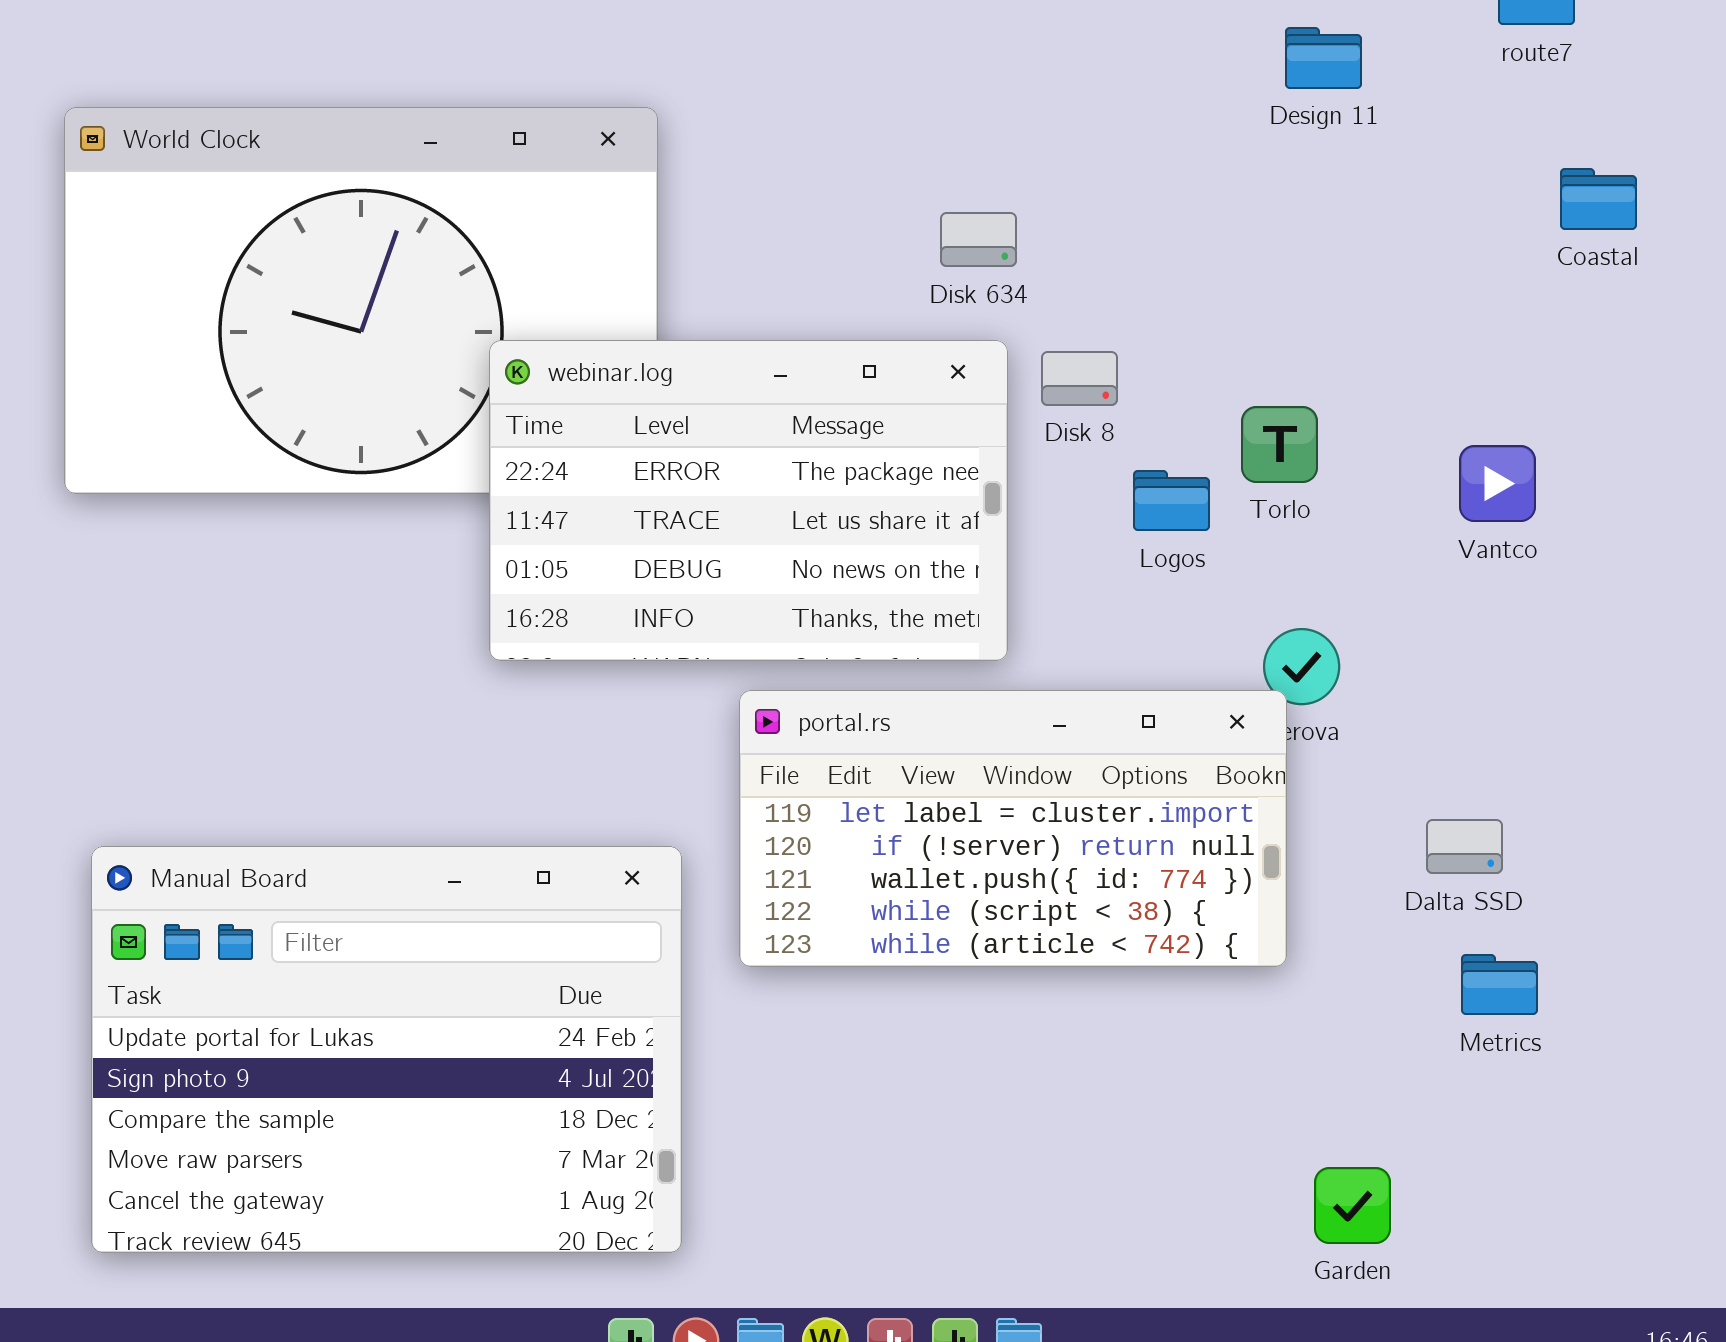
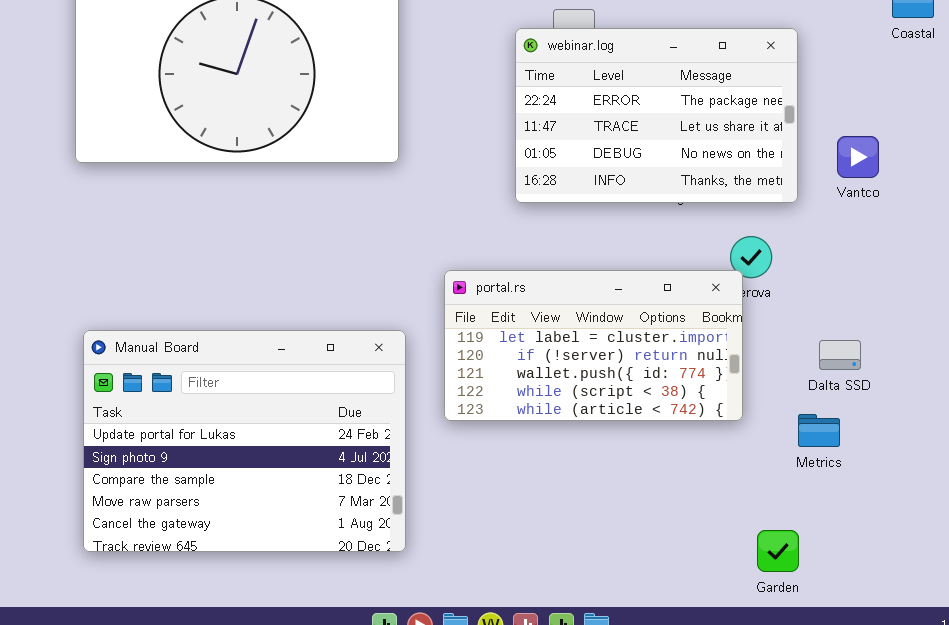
webinar.log: [489,340,1008,661] -> [515,28,798,203], moved
Manual Board: [91,846,682,1253] -> [83,330,406,552], moved
Metrics: [1461,954,1538,1015] -> [798,414,840,447], moved

